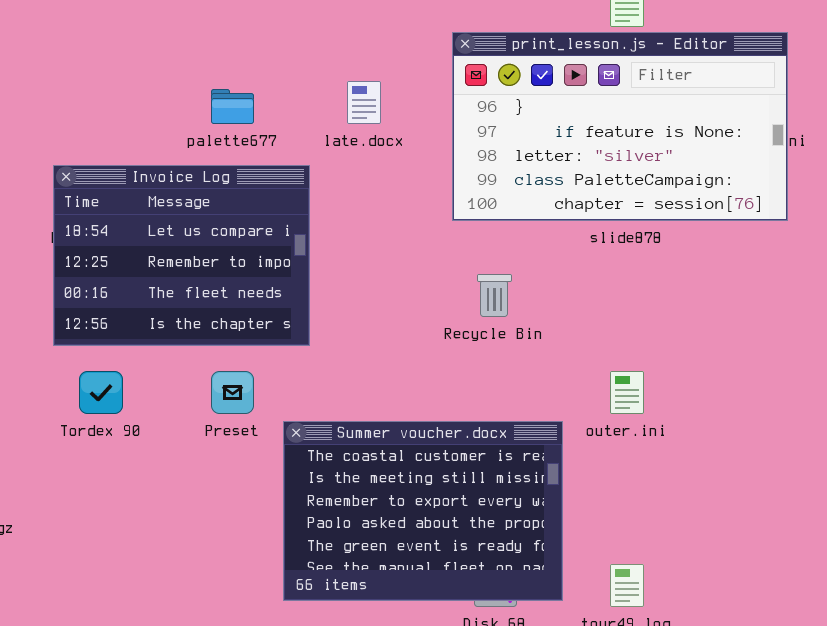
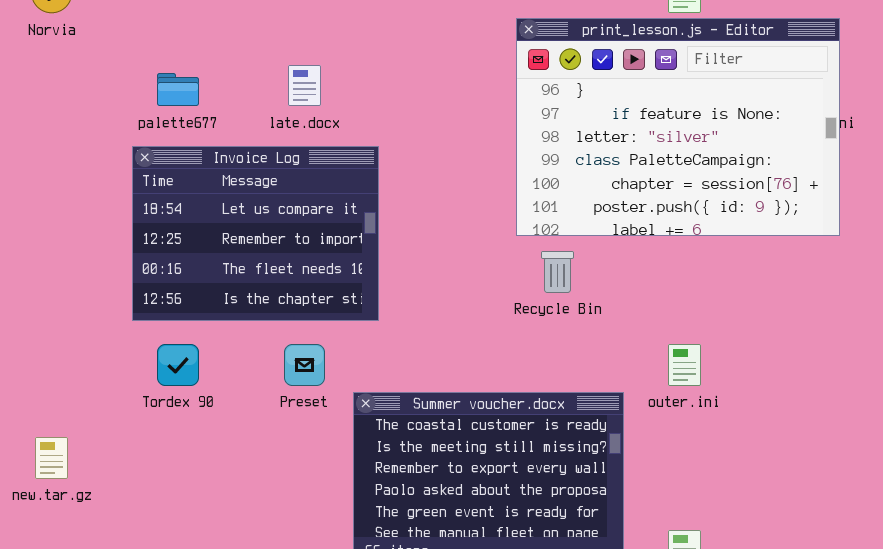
print_lesson.js - Editor: [452,32,788,221] -> [516,18,840,236], resized
late.docx: [347,81,381,124] -> [288,65,321,106], moved
palette677: [211,89,254,124] -> [157,73,199,106], moved

